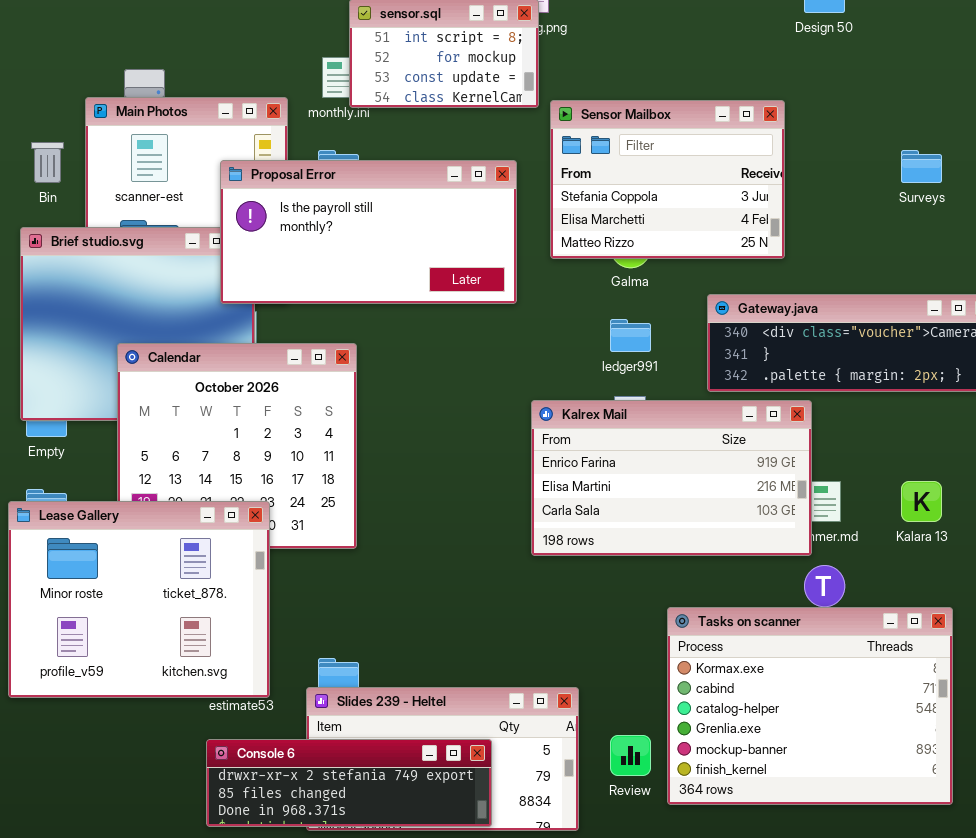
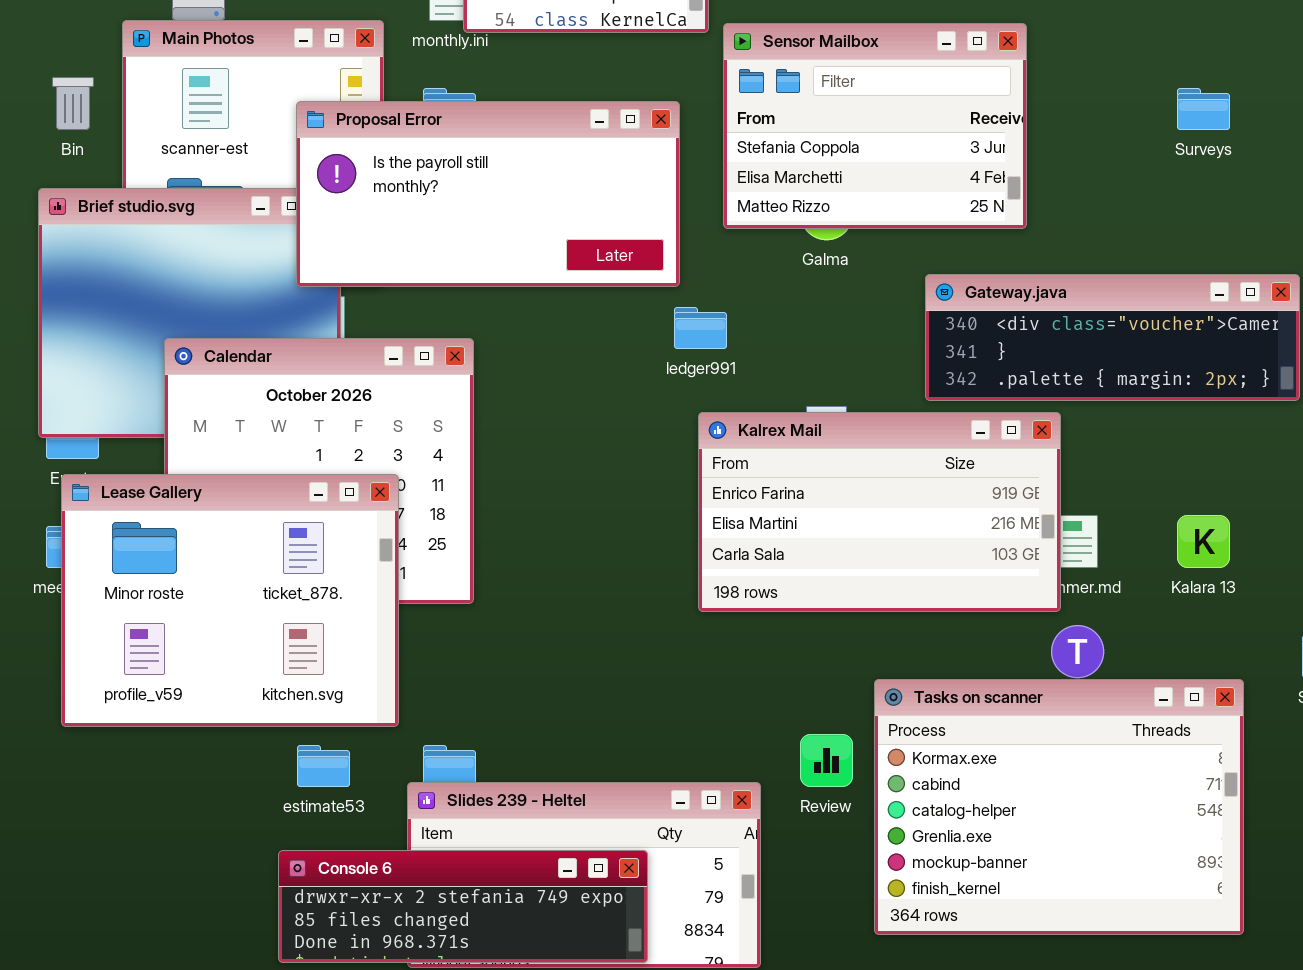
ledger991: [610,319,651,352] -> [674,307,727,349], moved
Lease Gallery: [8,501,270,698] -> [61,474,399,727], moved
Review: [610,735,651,776] -> [800,734,853,787], moved

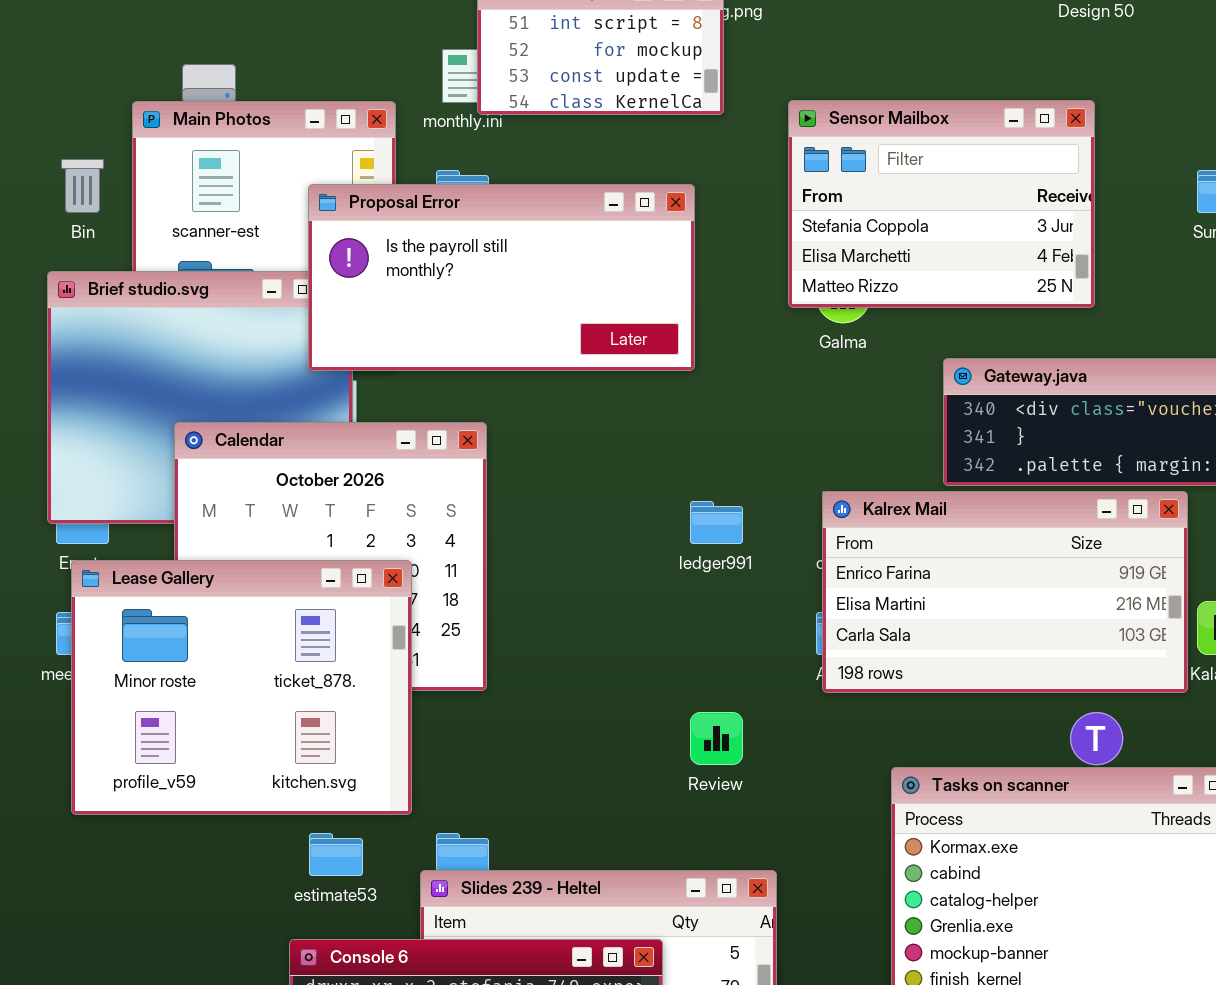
Sensor Mailbox: [723,23,1027,229] -> [788,100,1095,308], moved
ledger991: [674,307,727,349] -> [690,501,743,544], moved
Kalrex Mail: [698,412,1061,612] -> [822,491,1188,693], moved
Review: [800,734,853,787] -> [690,712,743,765], moved

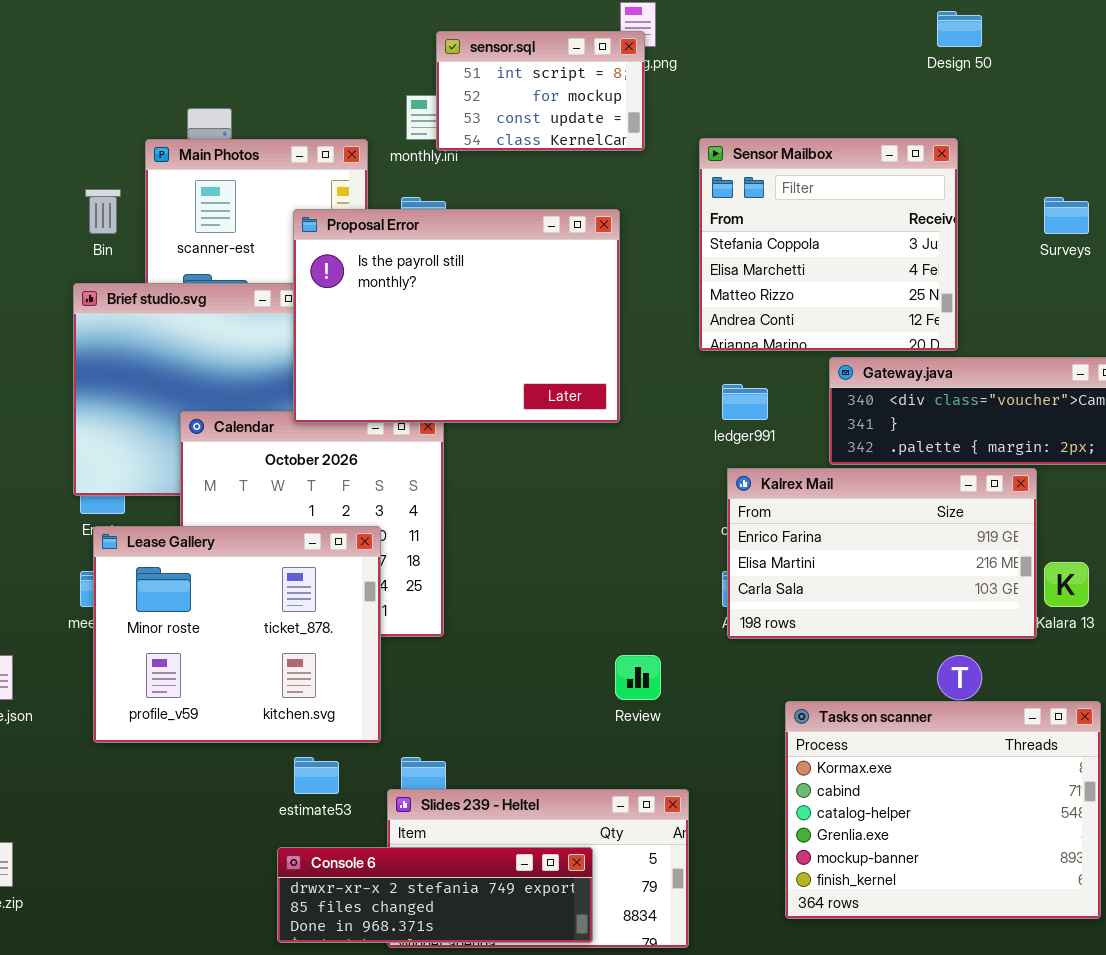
Sensor Mailbox: [788,100,1095,308] -> [699,138,958,351], resized
Proposal Error: [308,184,695,371] -> [293,209,620,423], resized
ledger991: [690,501,743,544] -> [722,384,768,420], moved

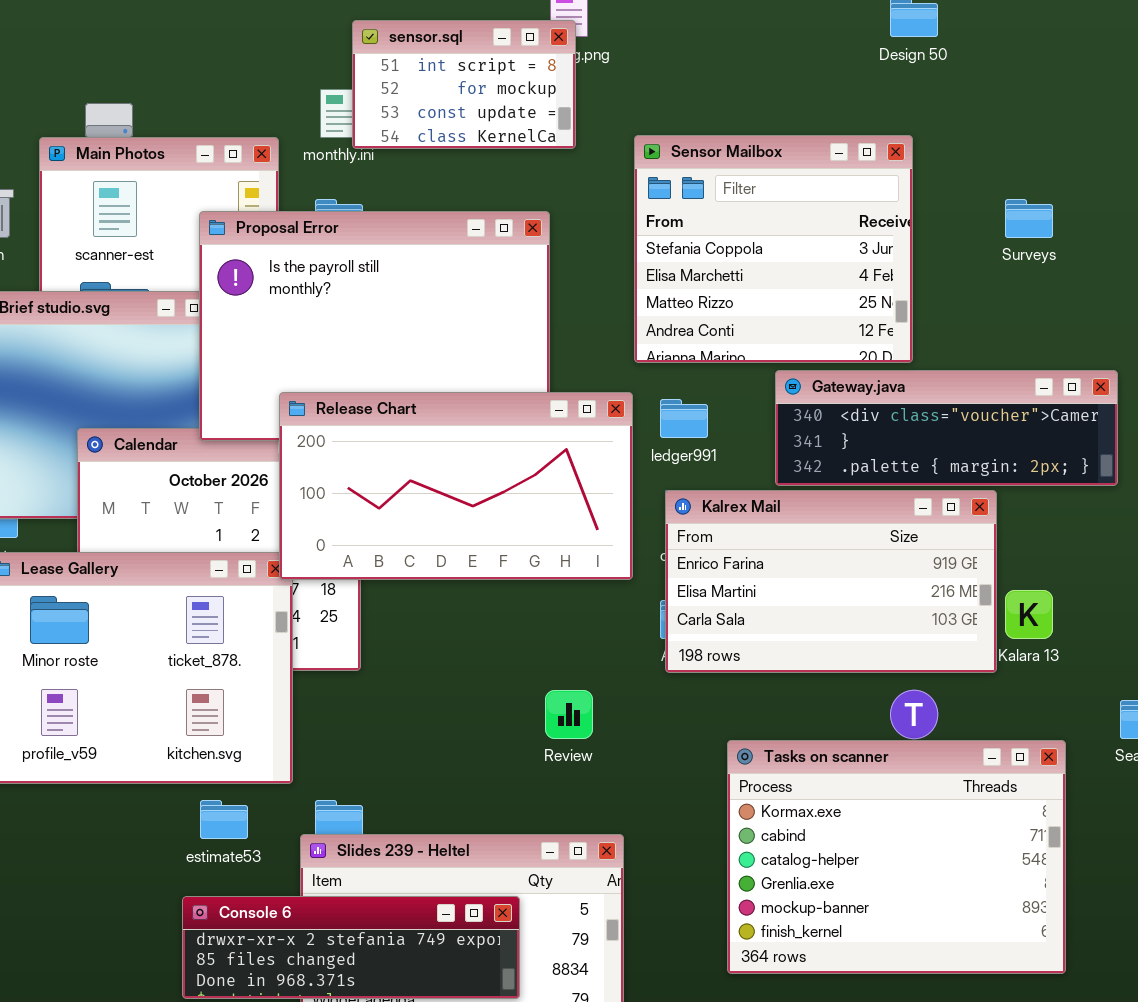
Release Chart: none -> [279,392,633,580], opened

